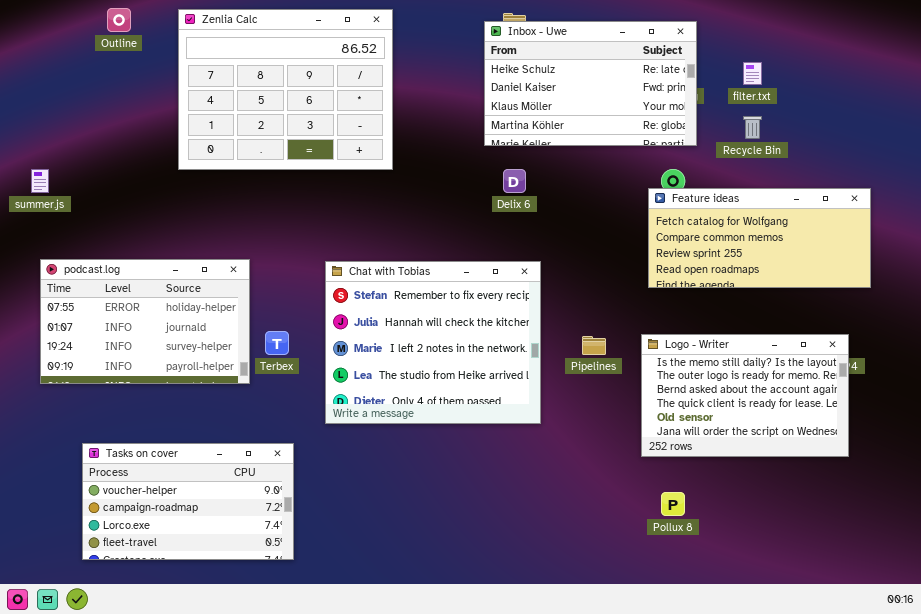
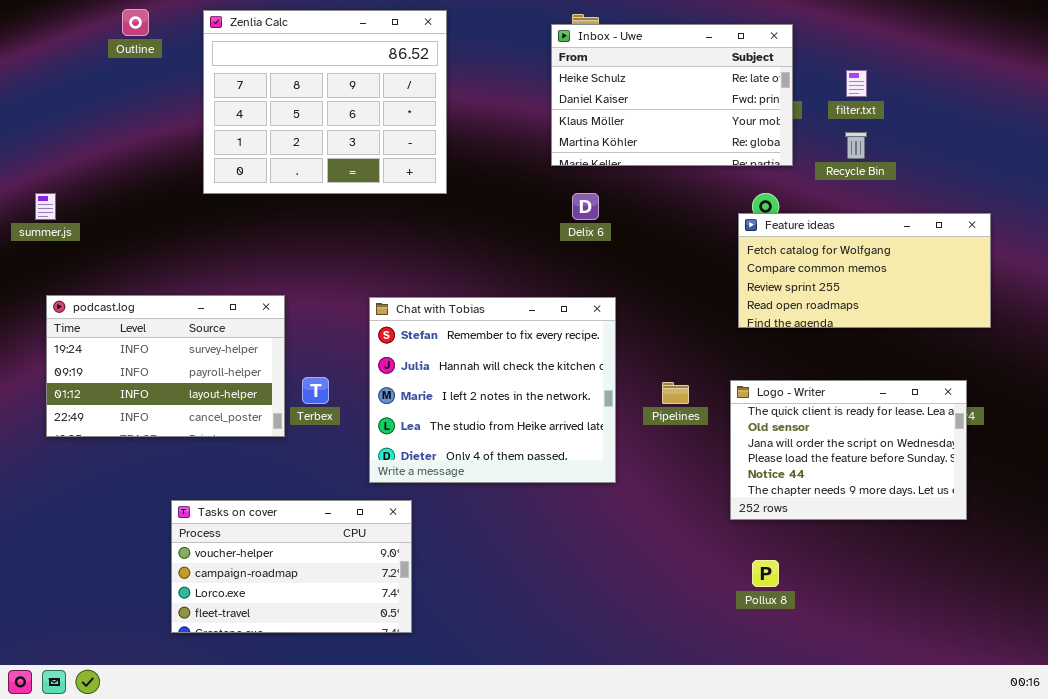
podcast.log: [40,259,250,384] -> [46,295,285,437], scrolled down 2 rows
Logo - Writer: [641,334,849,457] -> [730,380,967,520], scrolled down 3 rows
Tasks on cover: [82,443,294,560] -> [171,500,412,633], moved

